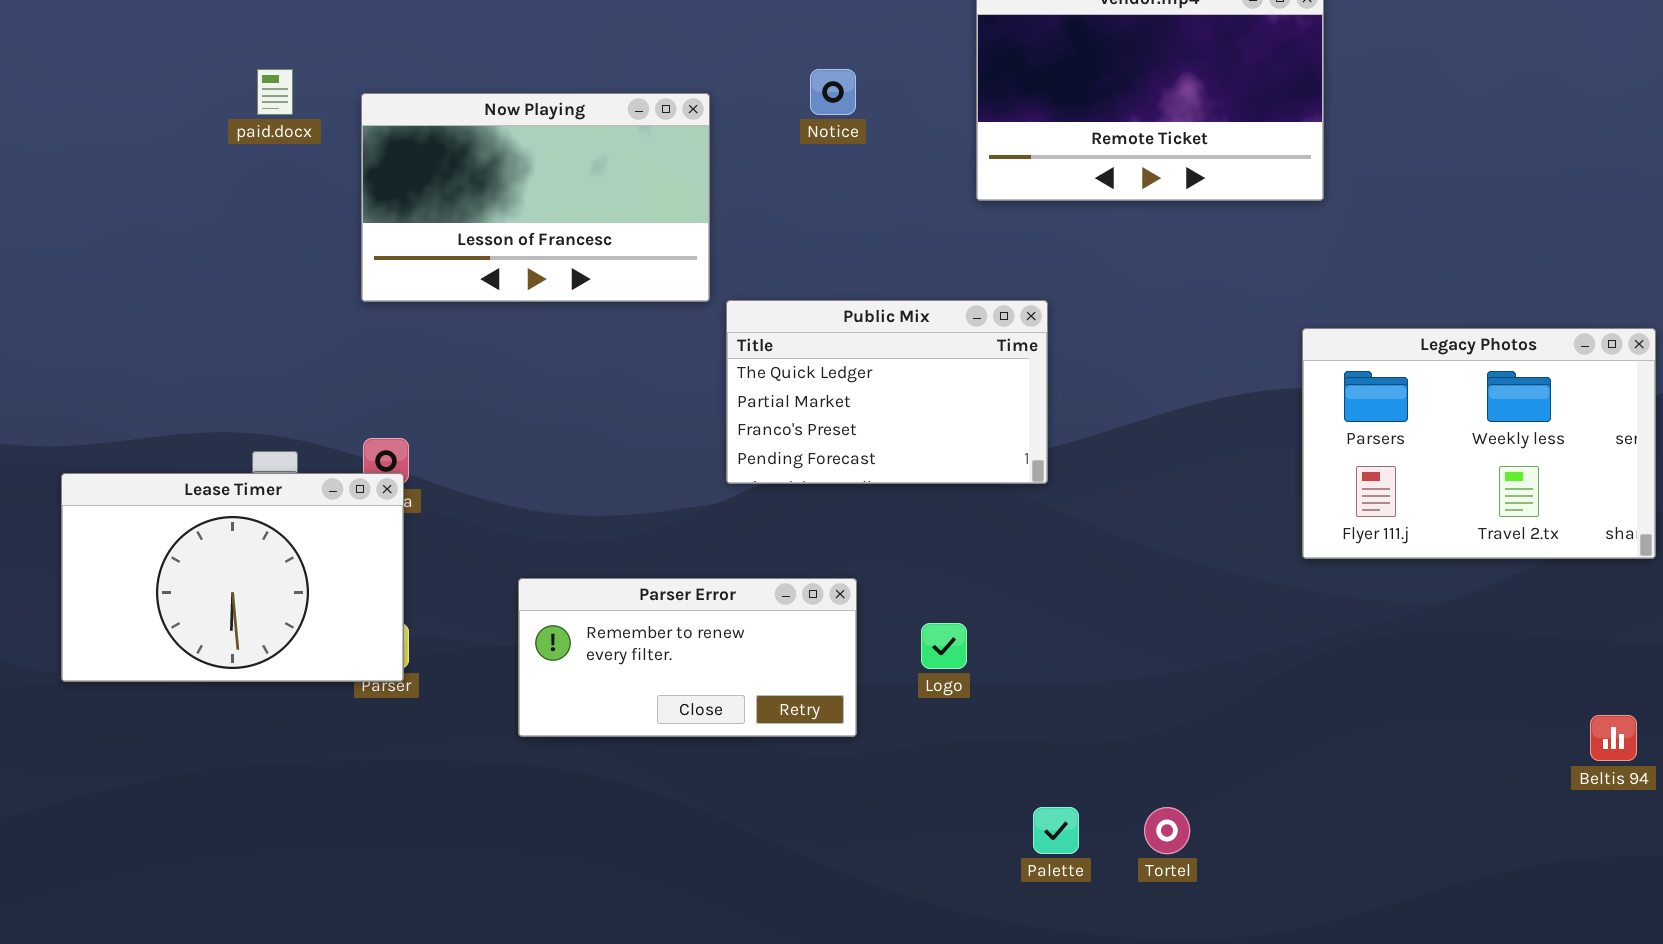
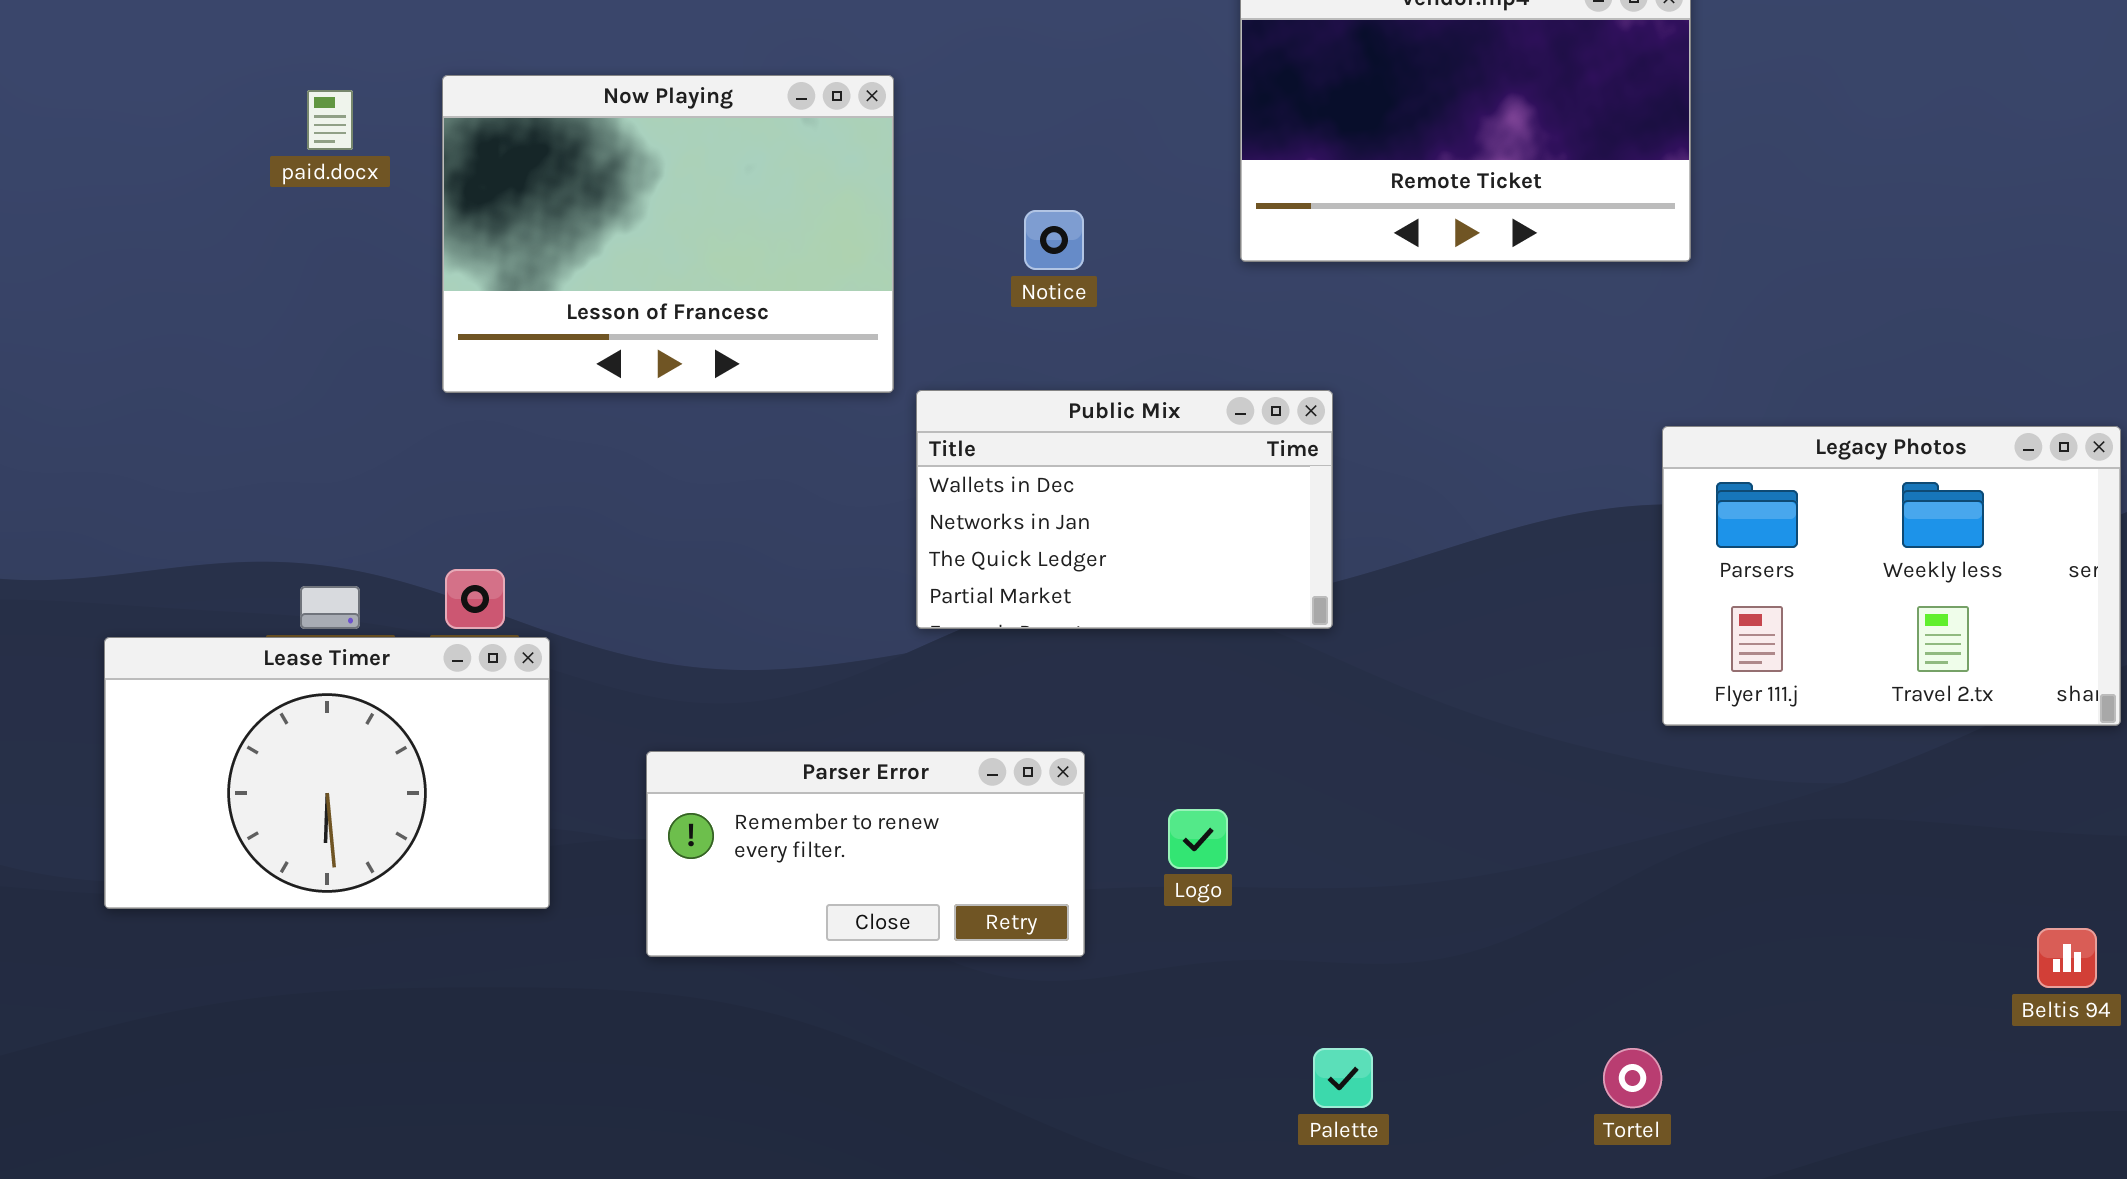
Notice: [810,69,856,115] -> [1024,210,1084,270], moved
Now Playing: [361,93,710,302] -> [442,75,894,393], resized
Public Mix: [726,300,1048,484] -> [916,390,1333,629], scrolled up 2 rows
Lease Timer: [61,473,404,682] -> [104,637,550,909], moved
Tortel: [1144,807,1190,854] -> [1603,1048,1662,1108], moved

